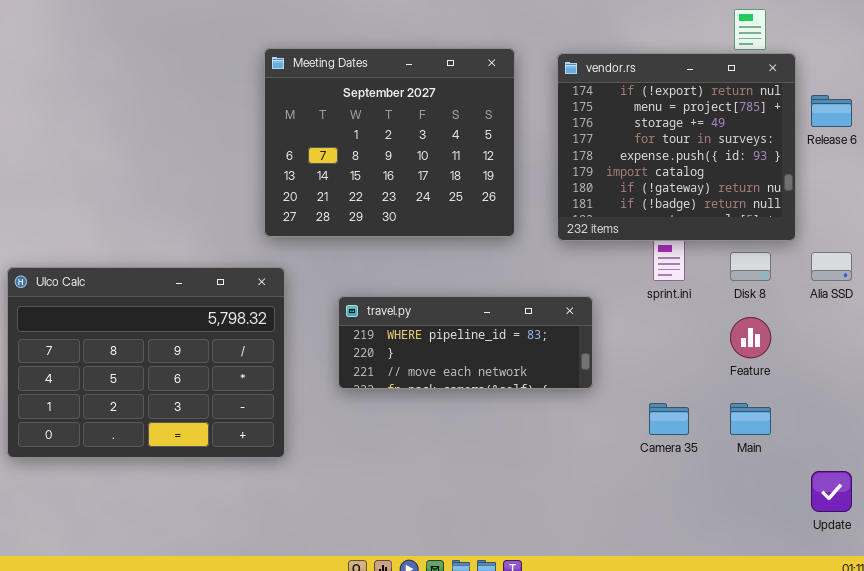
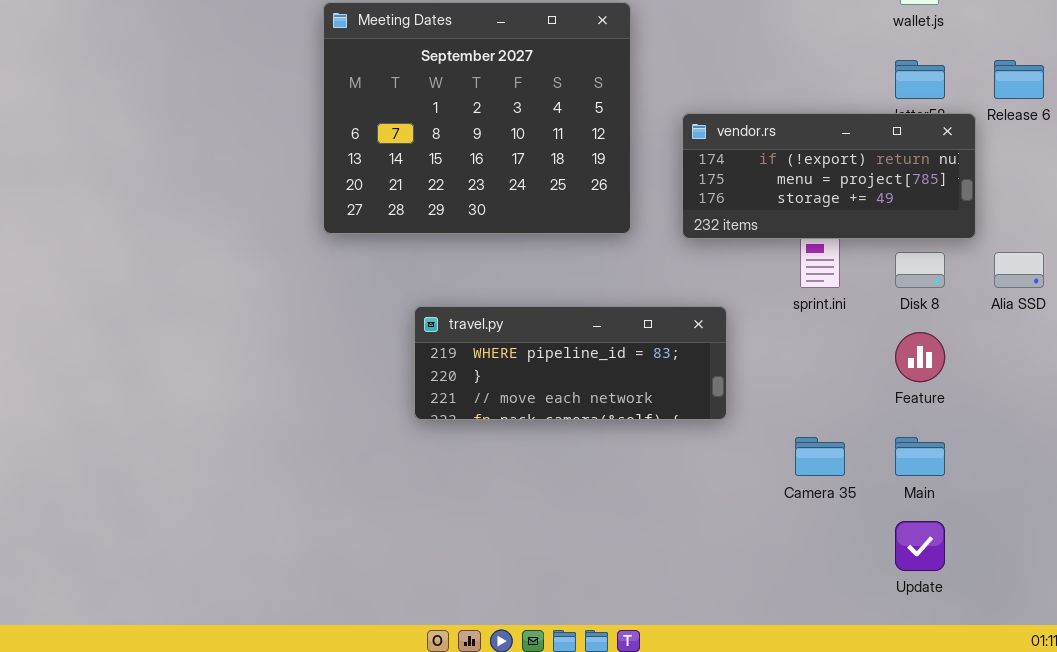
vendor.rs: [557,53,796,241] -> [682,113,976,239], resized
Ulco Calc: [7,267,285,458] -> none, closed
Update: [811,471,852,512] -> [895,521,945,571], moved

